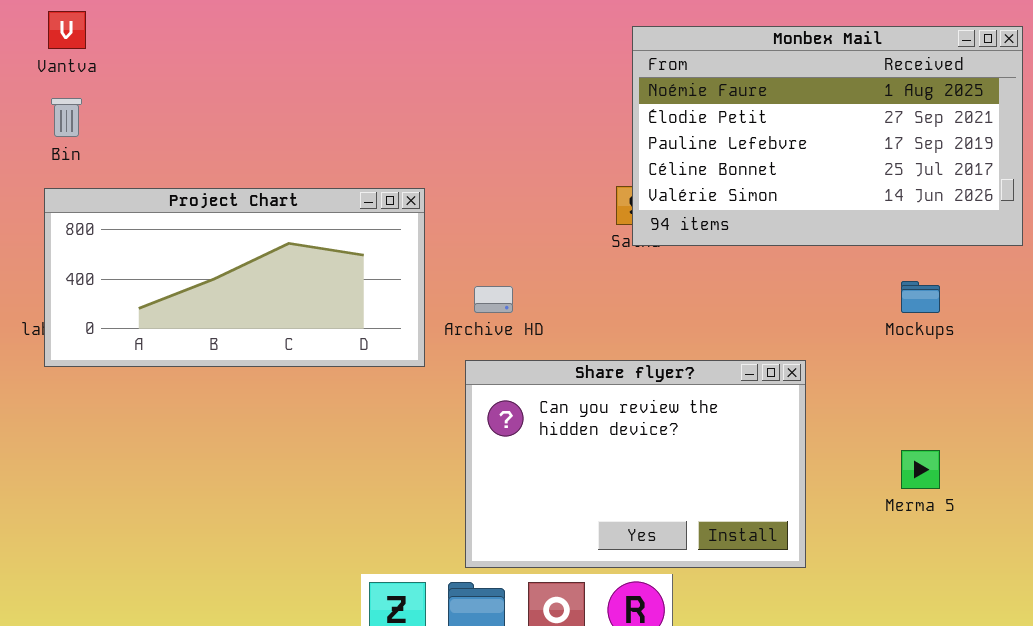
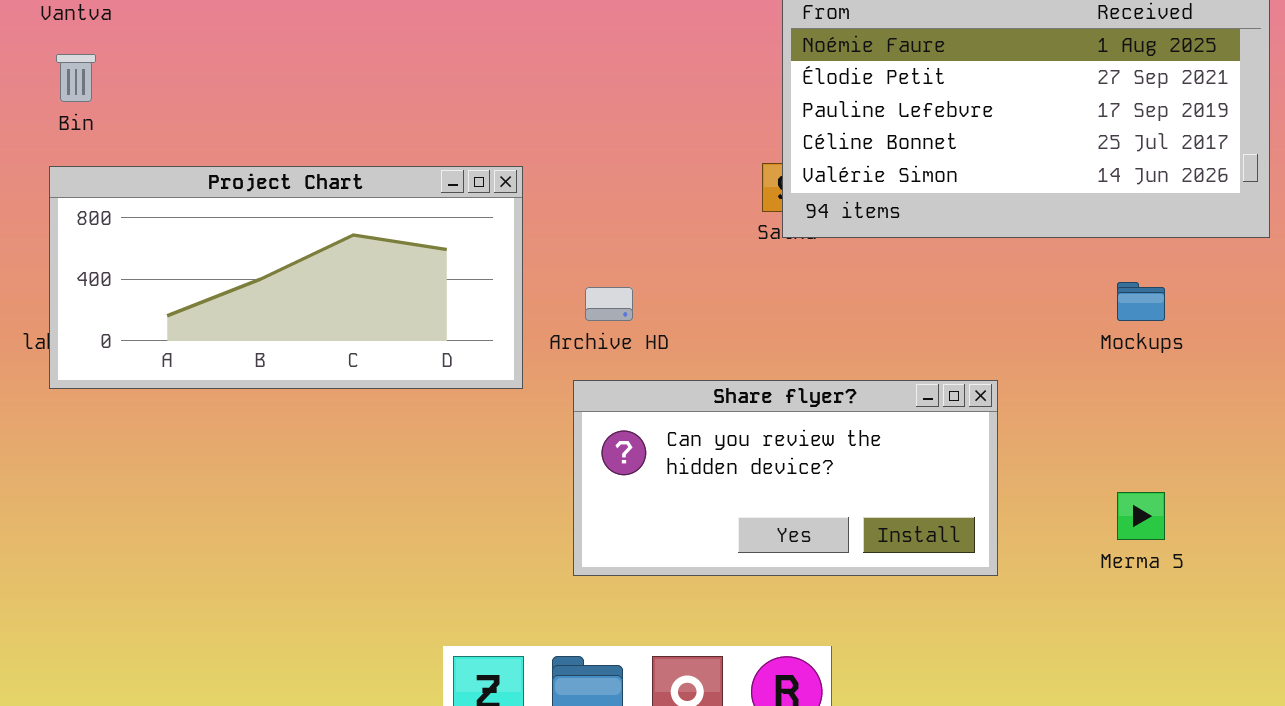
Share flyer?: [465,360,806,568] -> [573,380,998,576], resized

